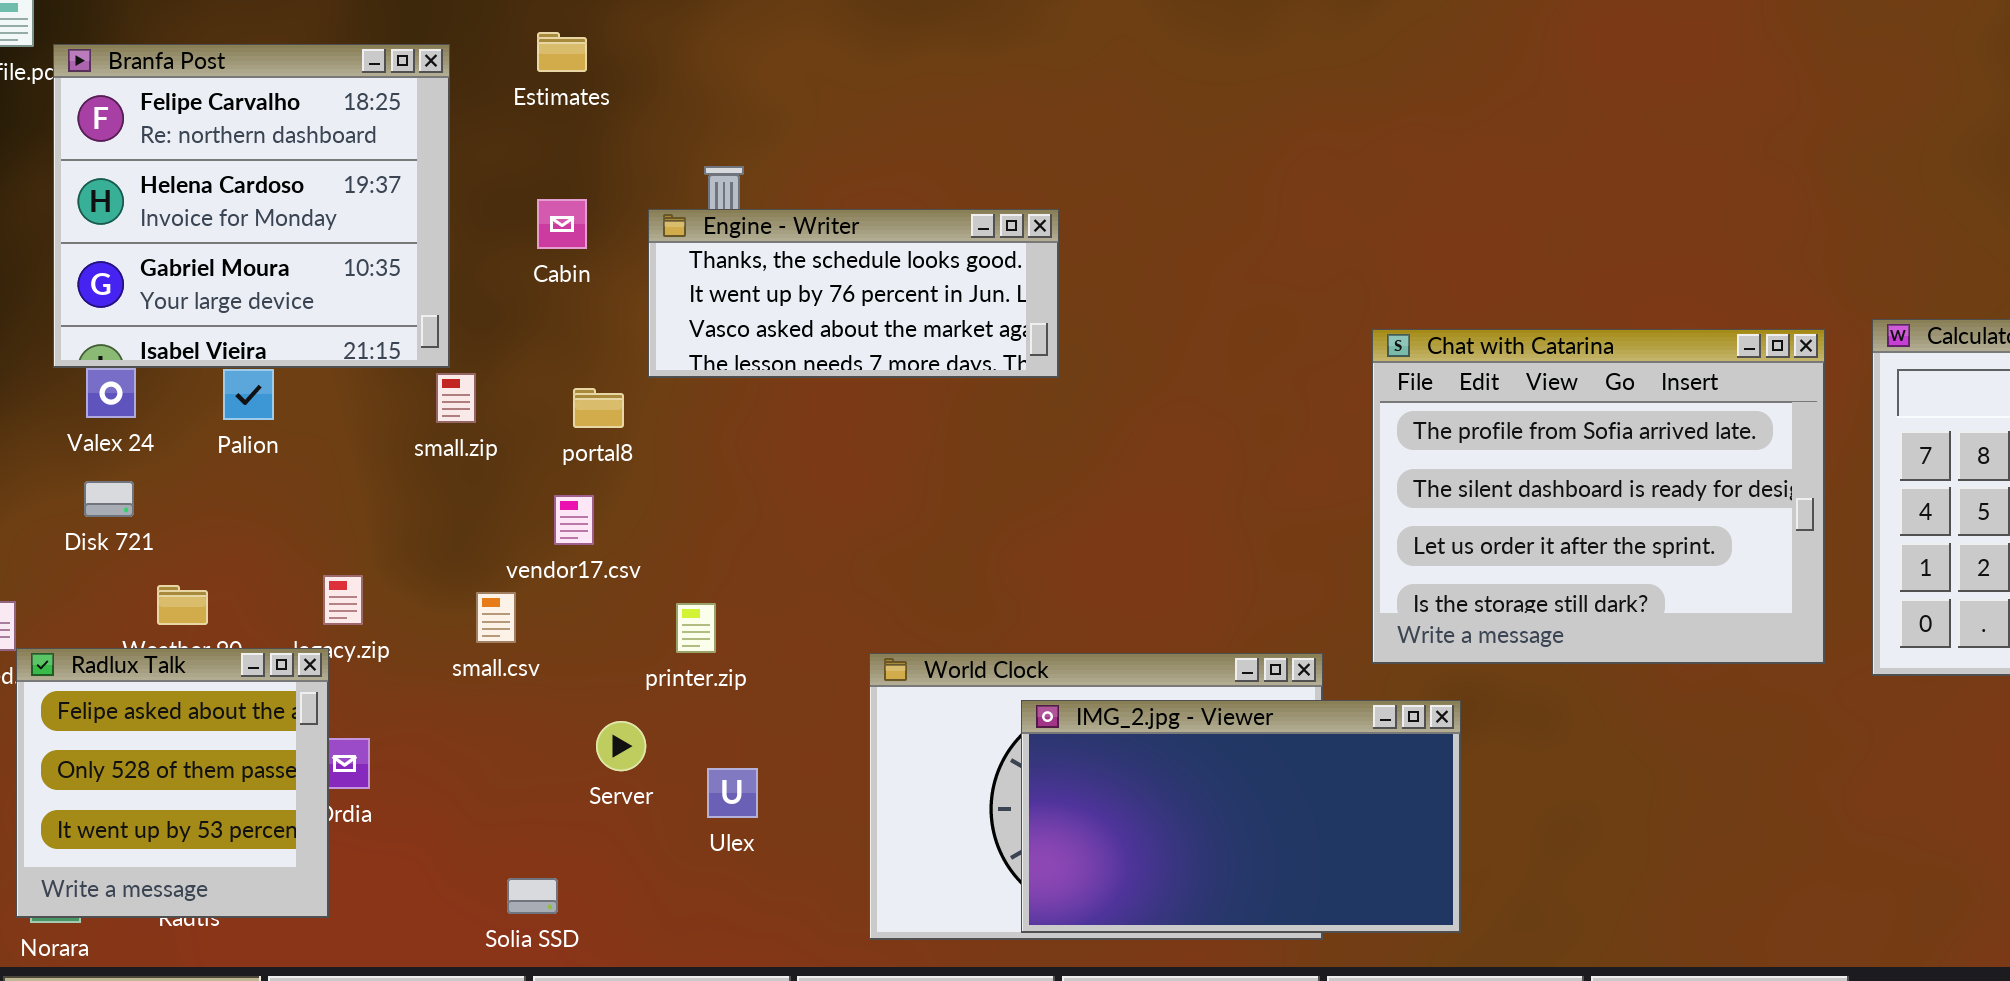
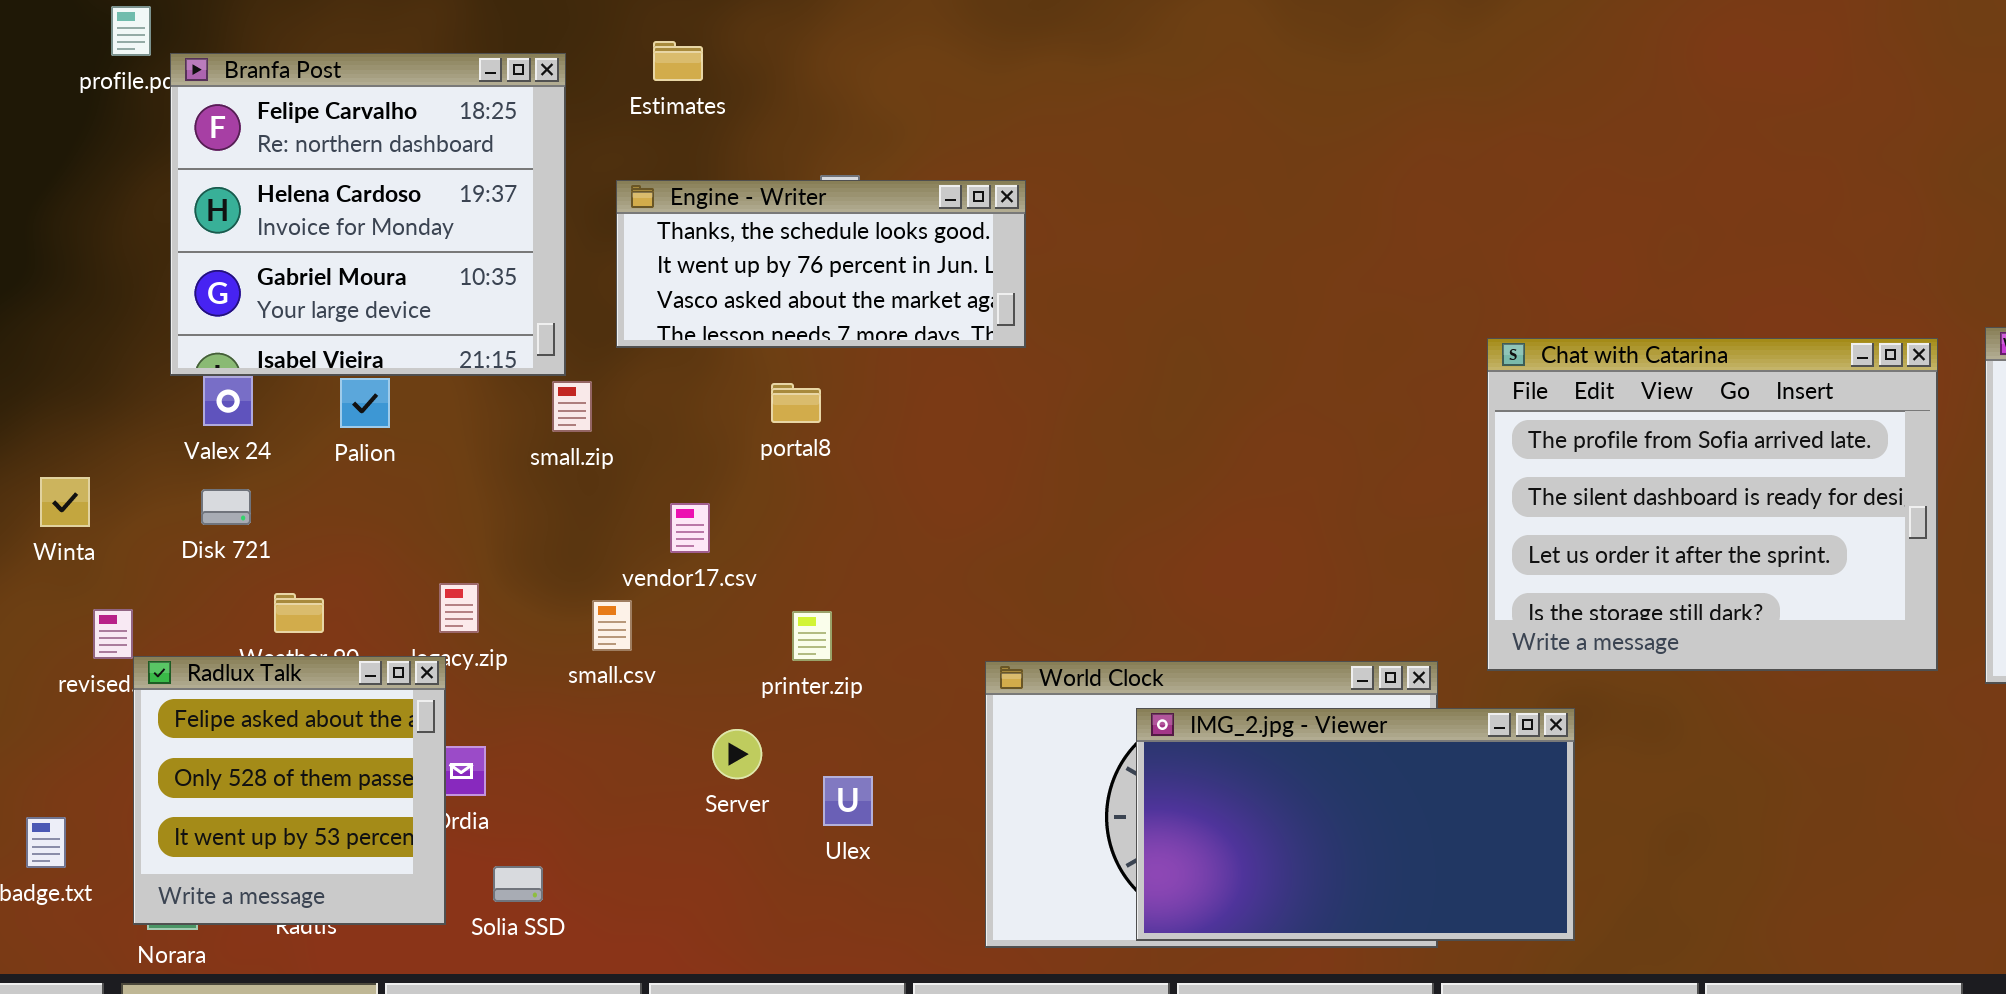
Engine - Writer: [648,209,1059,378] -> [616,180,1026,348], moved
portal8: [573,388,624,428] -> [771,383,821,423], moved
Solia SSD: [507,878,558,914] -> [493,866,543,902], moved

